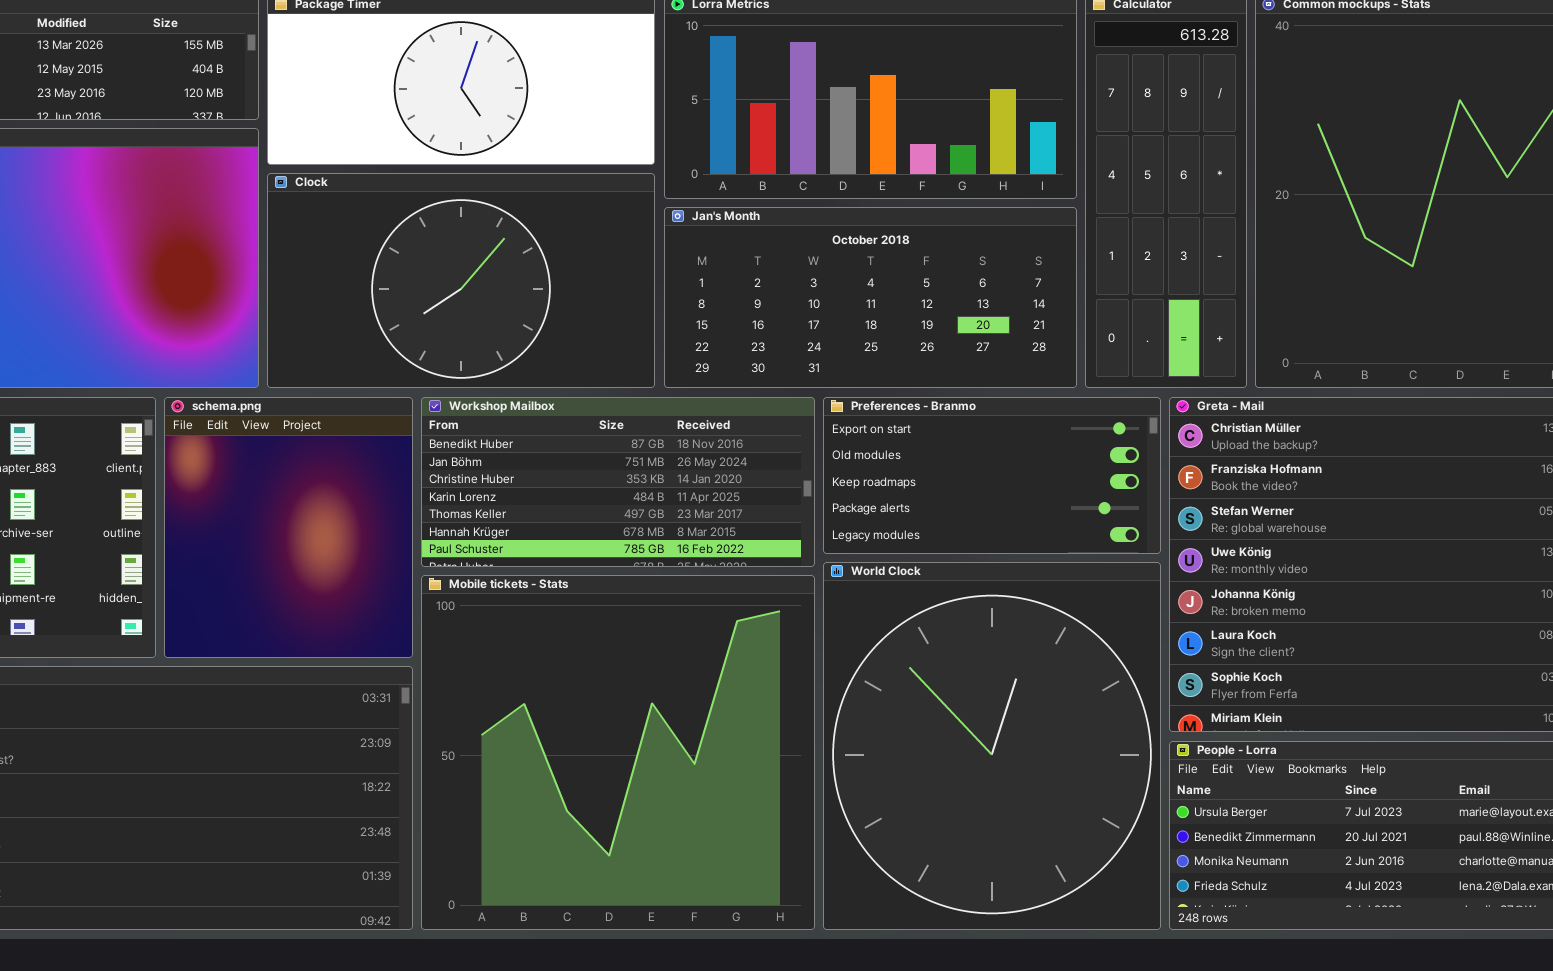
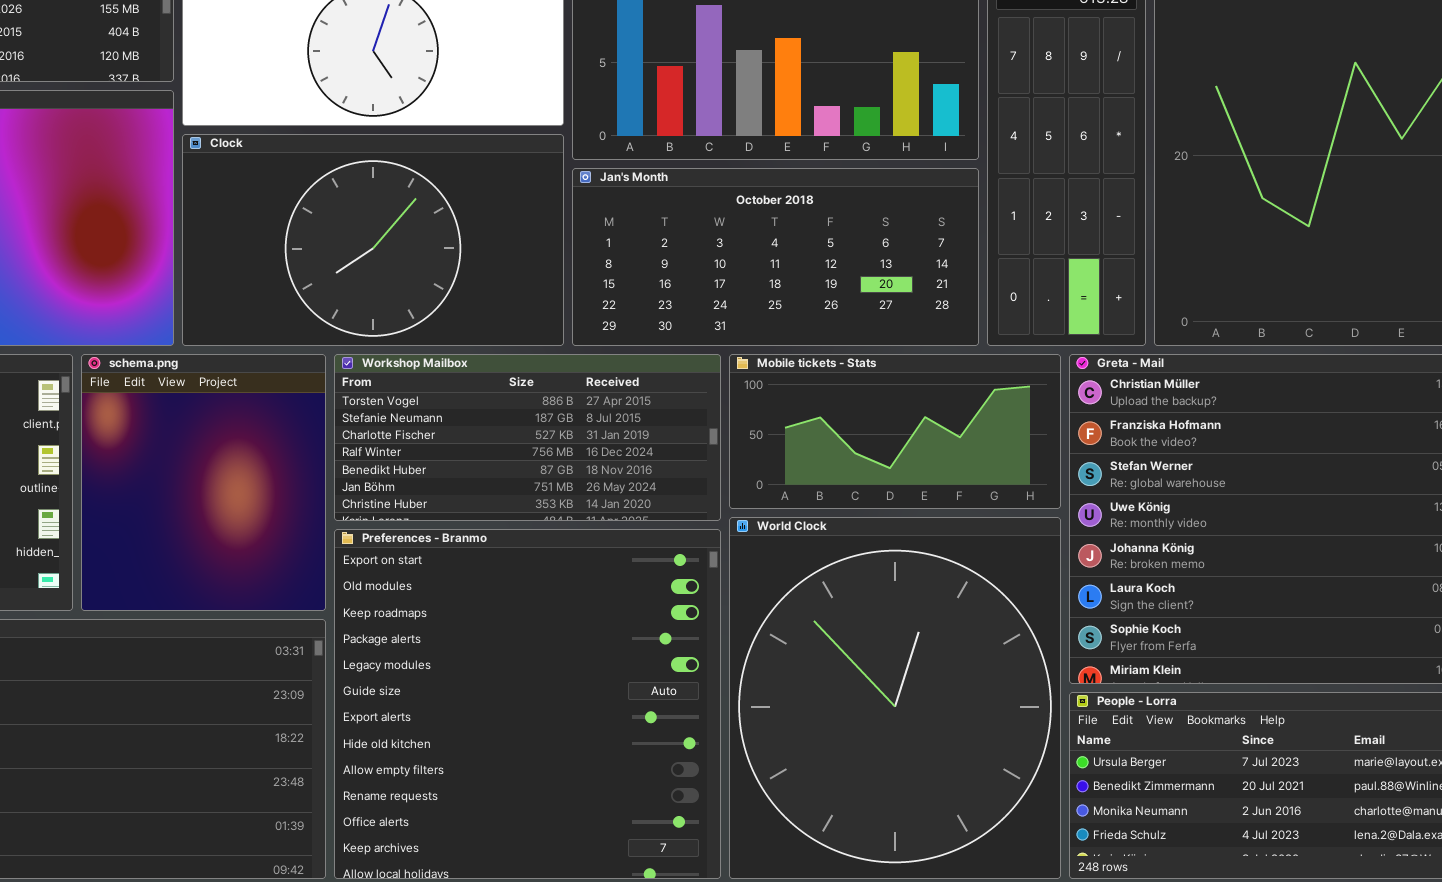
Workshop Mailbox: [421,397,815,567] -> [334,354,721,521], scrolled up 4 rows
Preferences - Branmo: [823,397,1161,554] -> [334,529,721,879], moved, resized
Mobile tickets - Stats: [421,575,815,930] -> [729,354,1061,509], moved, resized

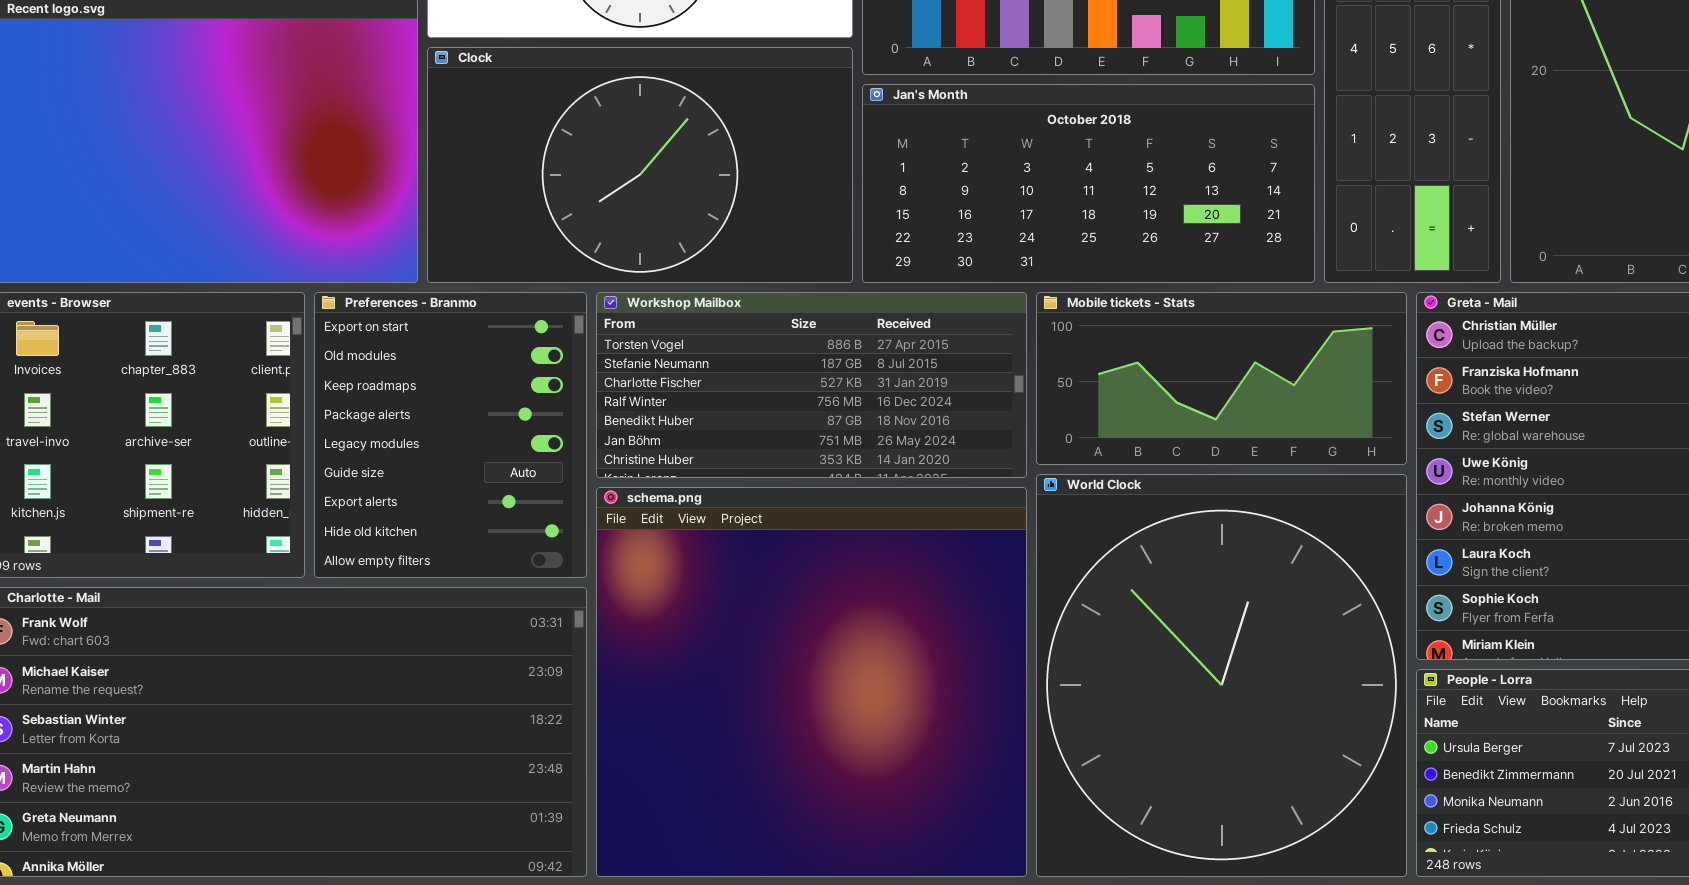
schema.png: [81,354,326,611] -> [596,487,1027,877], moved, resized
Preferences - Branmo: [334,529,721,879] -> [314,292,587,578], moved, resized

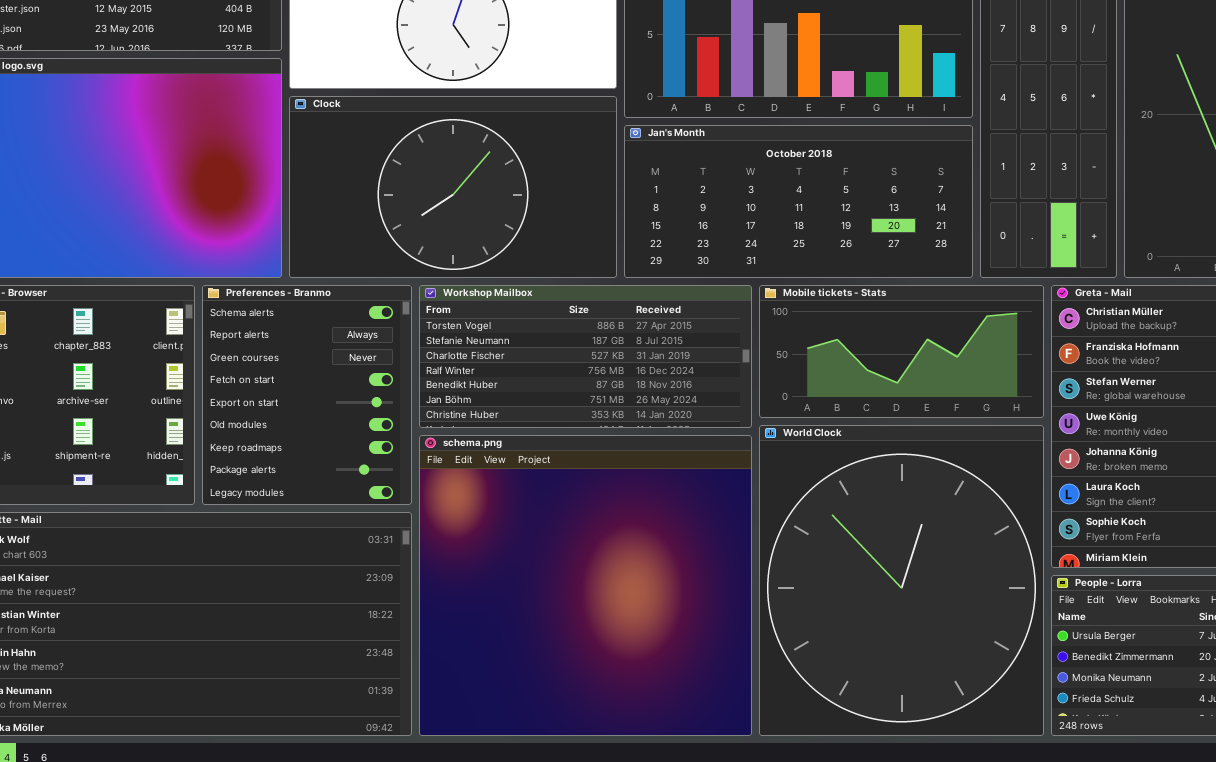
Preferences - Branmo: [314,292,587,578] -> [202,285,412,505], scrolled up 4 rows

